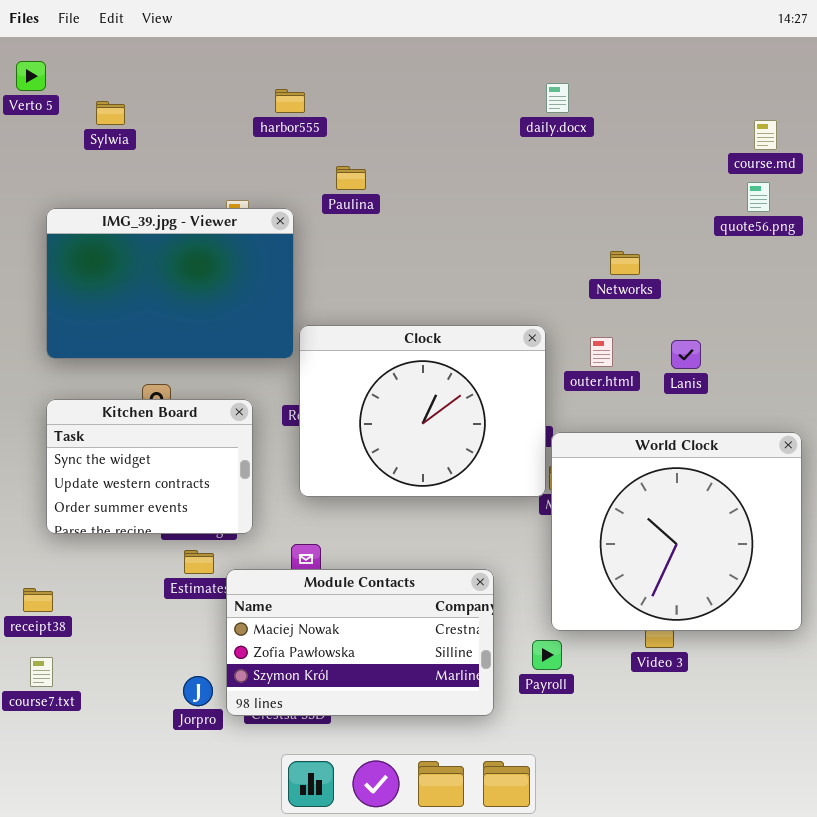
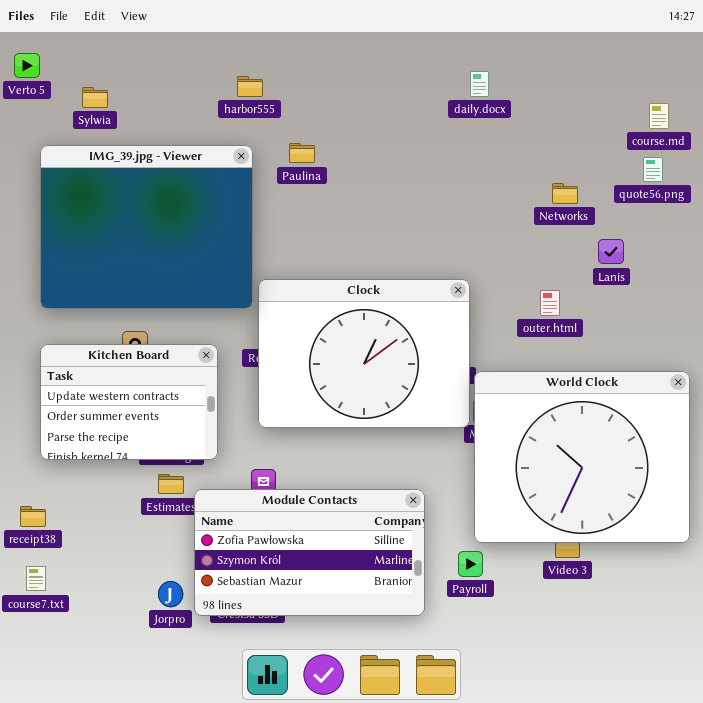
IMG_39.jpg - Viewer: [46,208,294,359] -> [40,145,253,309], resized
Networks: [610,251,640,275] -> [552,183,578,204], moved
outer.html: [590,337,613,367] -> [540,290,560,316], moved
Lanis: [671,340,701,369] -> [598,239,624,264], moved
Kitchen Board: [46,399,253,534] -> [40,344,218,460], scrolled down 1 row
Module Contacts: [226,569,494,716] -> [194,489,425,616], scrolled down 1 row

